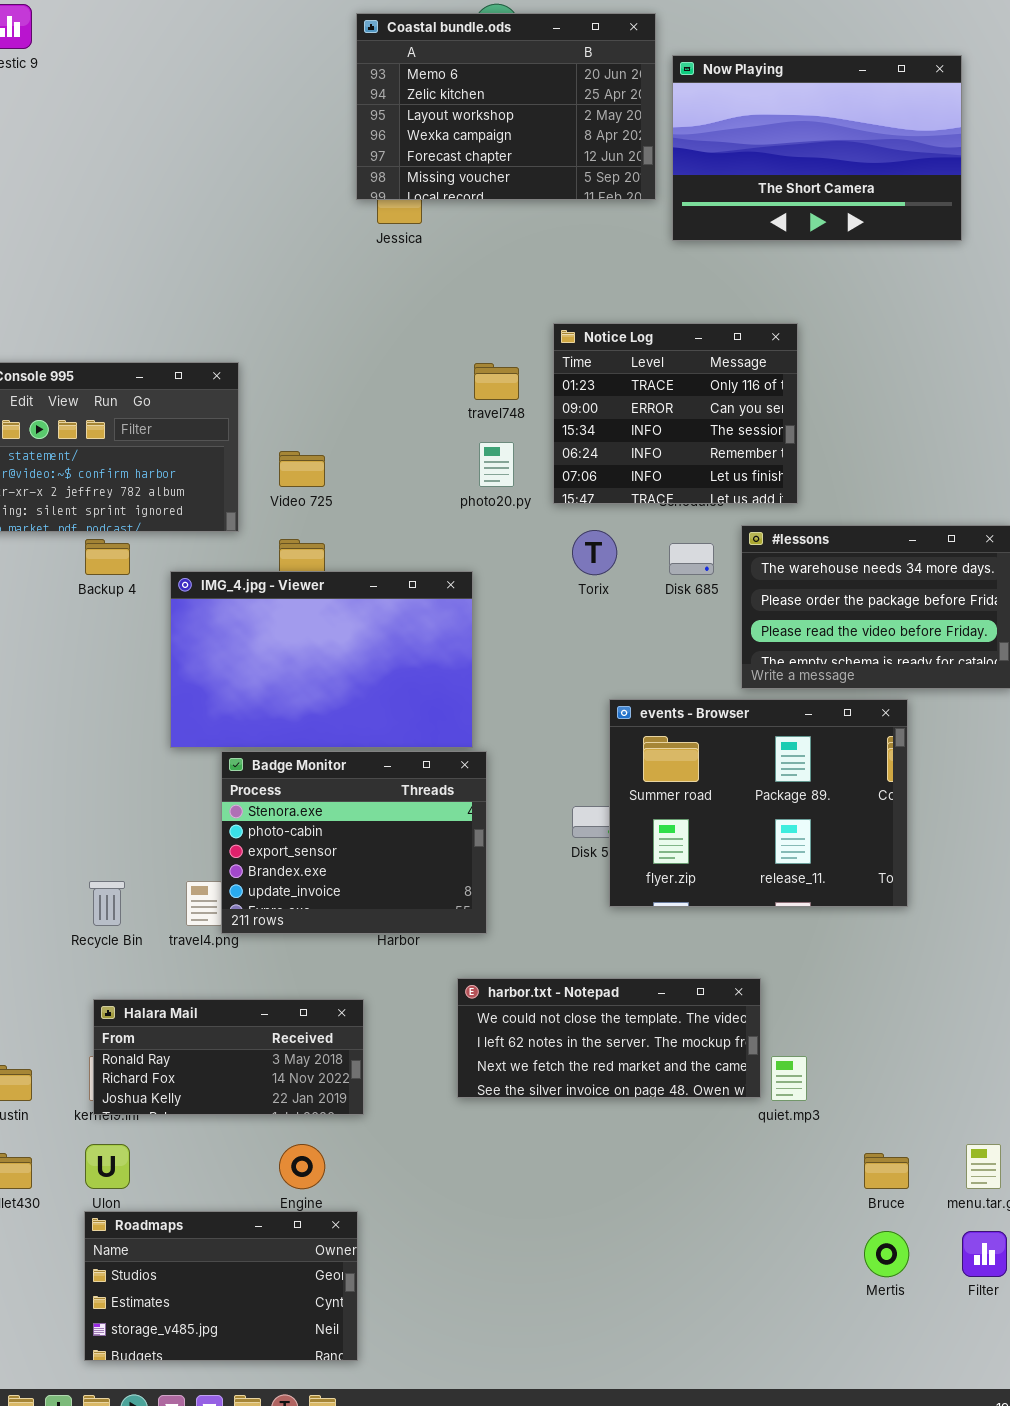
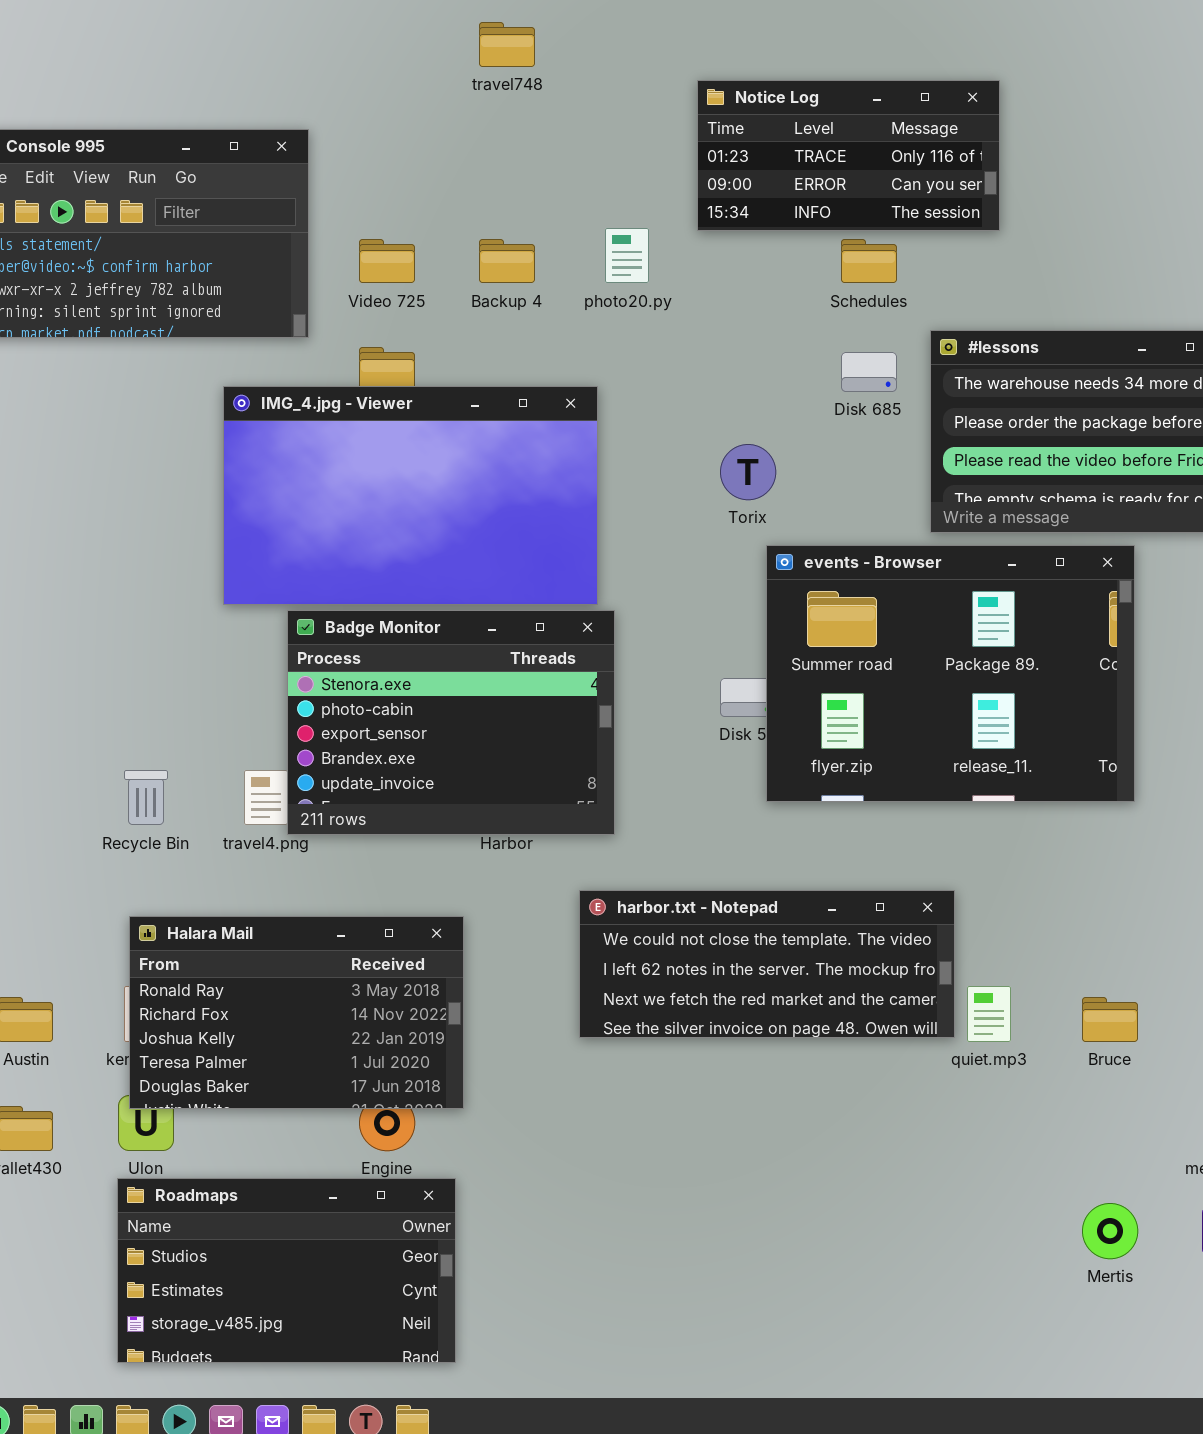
Notice Log: [553,323,798,504] -> [697,80,1000,231], resized
travel748: [474,363,519,400] -> [479,22,535,67], moved
Torix: [572,530,617,575] -> [720,444,776,500], moved
Backup 4: [85,539,130,575] -> [479,239,535,283], moved
Halara Mail: [93,999,364,1115] -> [129,916,464,1109], resized
Bruce: [864,1153,909,1189] -> [1082,997,1138,1042], moved

